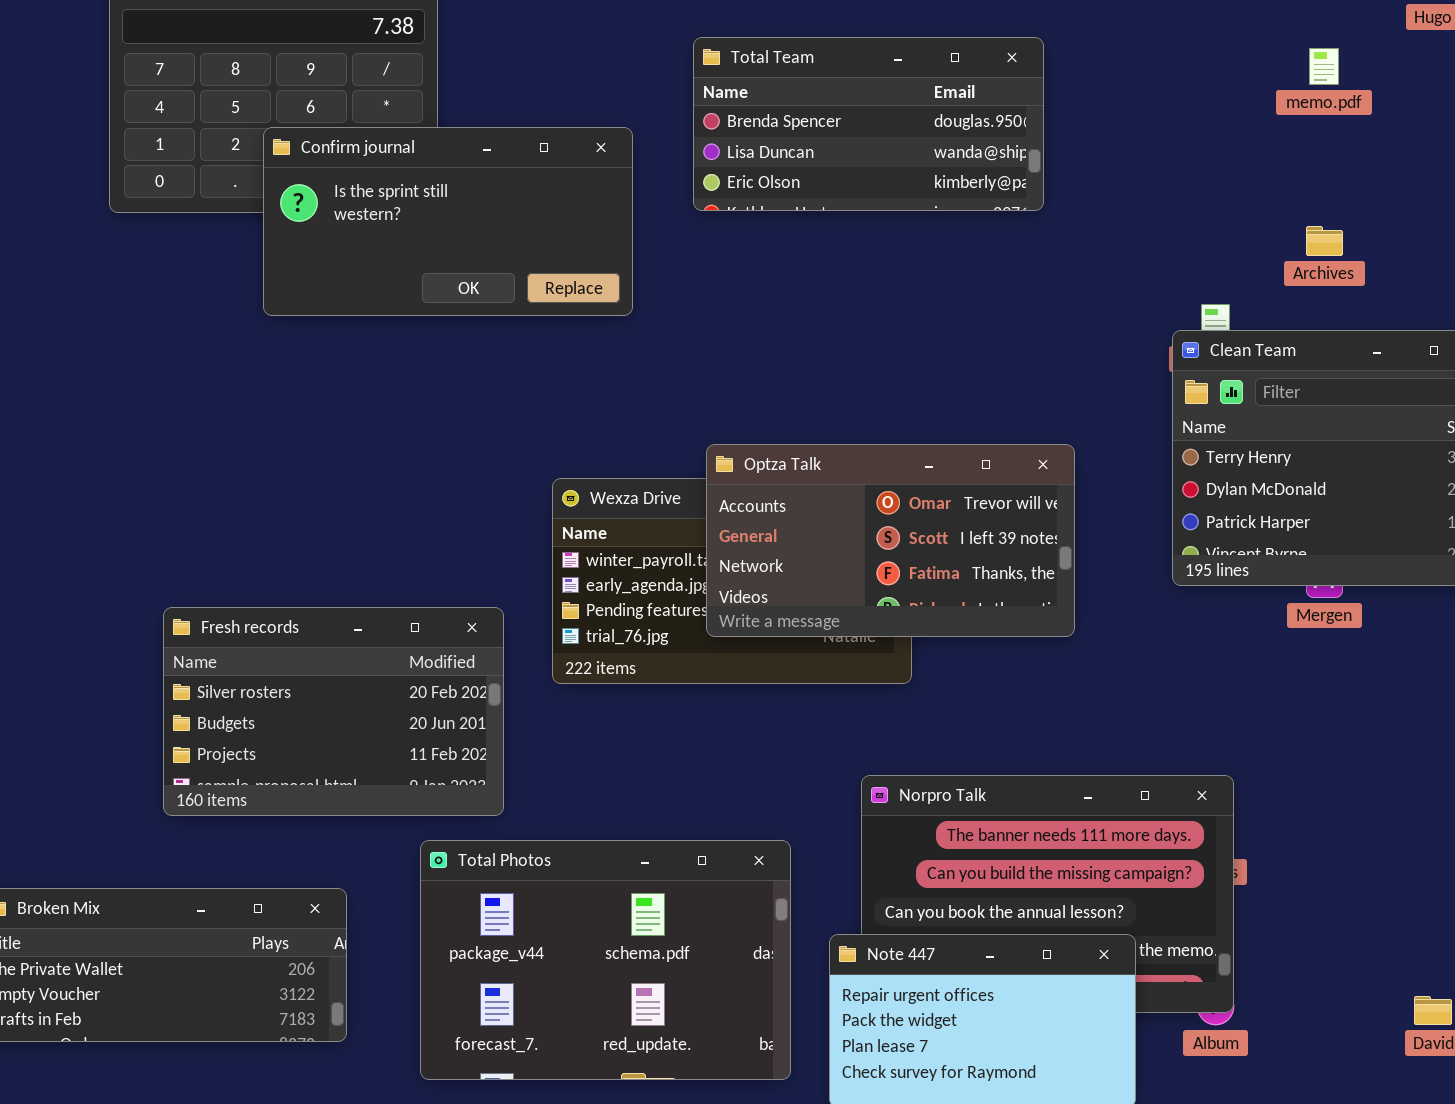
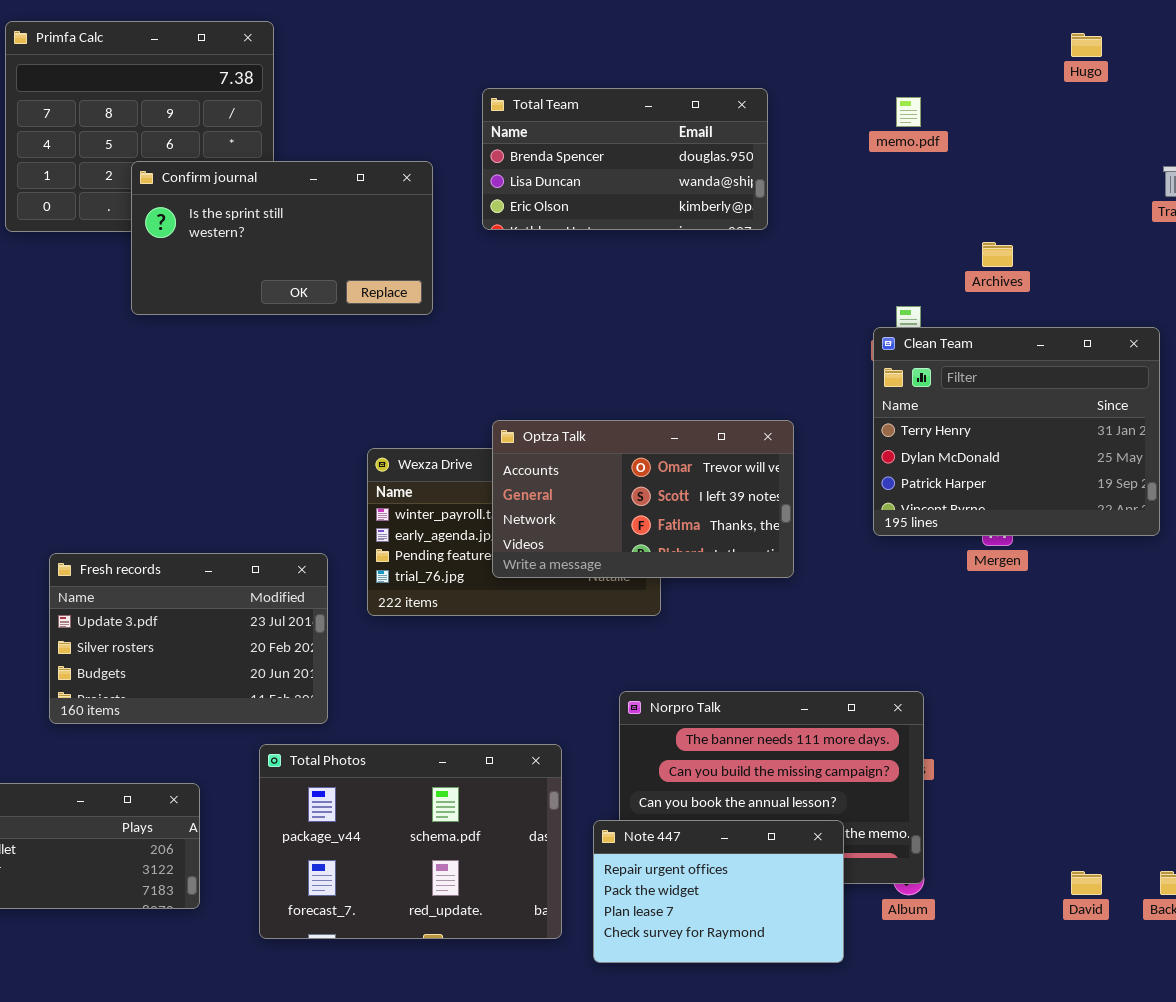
memo.pdf: [1309,48,1339,85] -> [896,97,921,127], moved
Fresh records: [163,607,504,816] -> [49,553,328,724], scrolled up 1 row

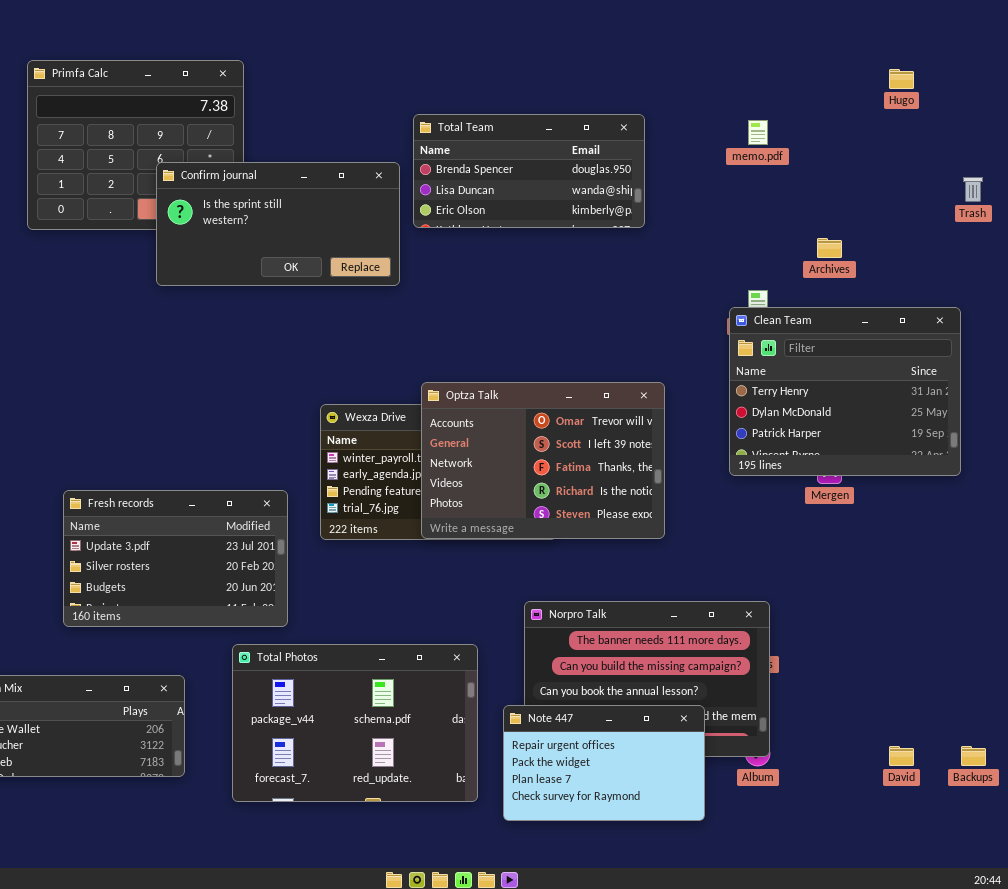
Confirm journal: [131,161,433,315] -> [156,162,400,286], moved
Optza Talk: [492,420,794,578] -> [421,382,665,539], resized

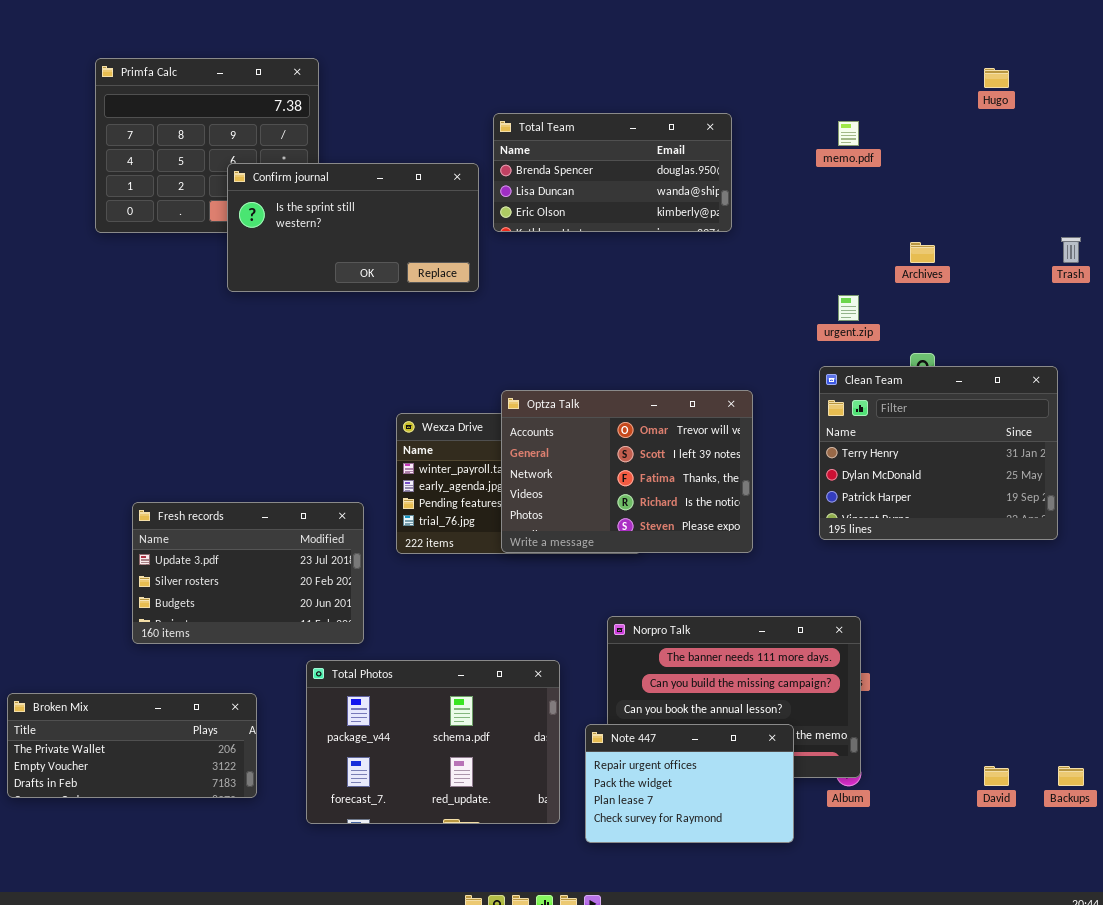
Trash: [963,177,983,202] -> [1061,237,1081,263], moved
Clean Team: [729,307,961,476] -> [819,366,1058,540], moved

